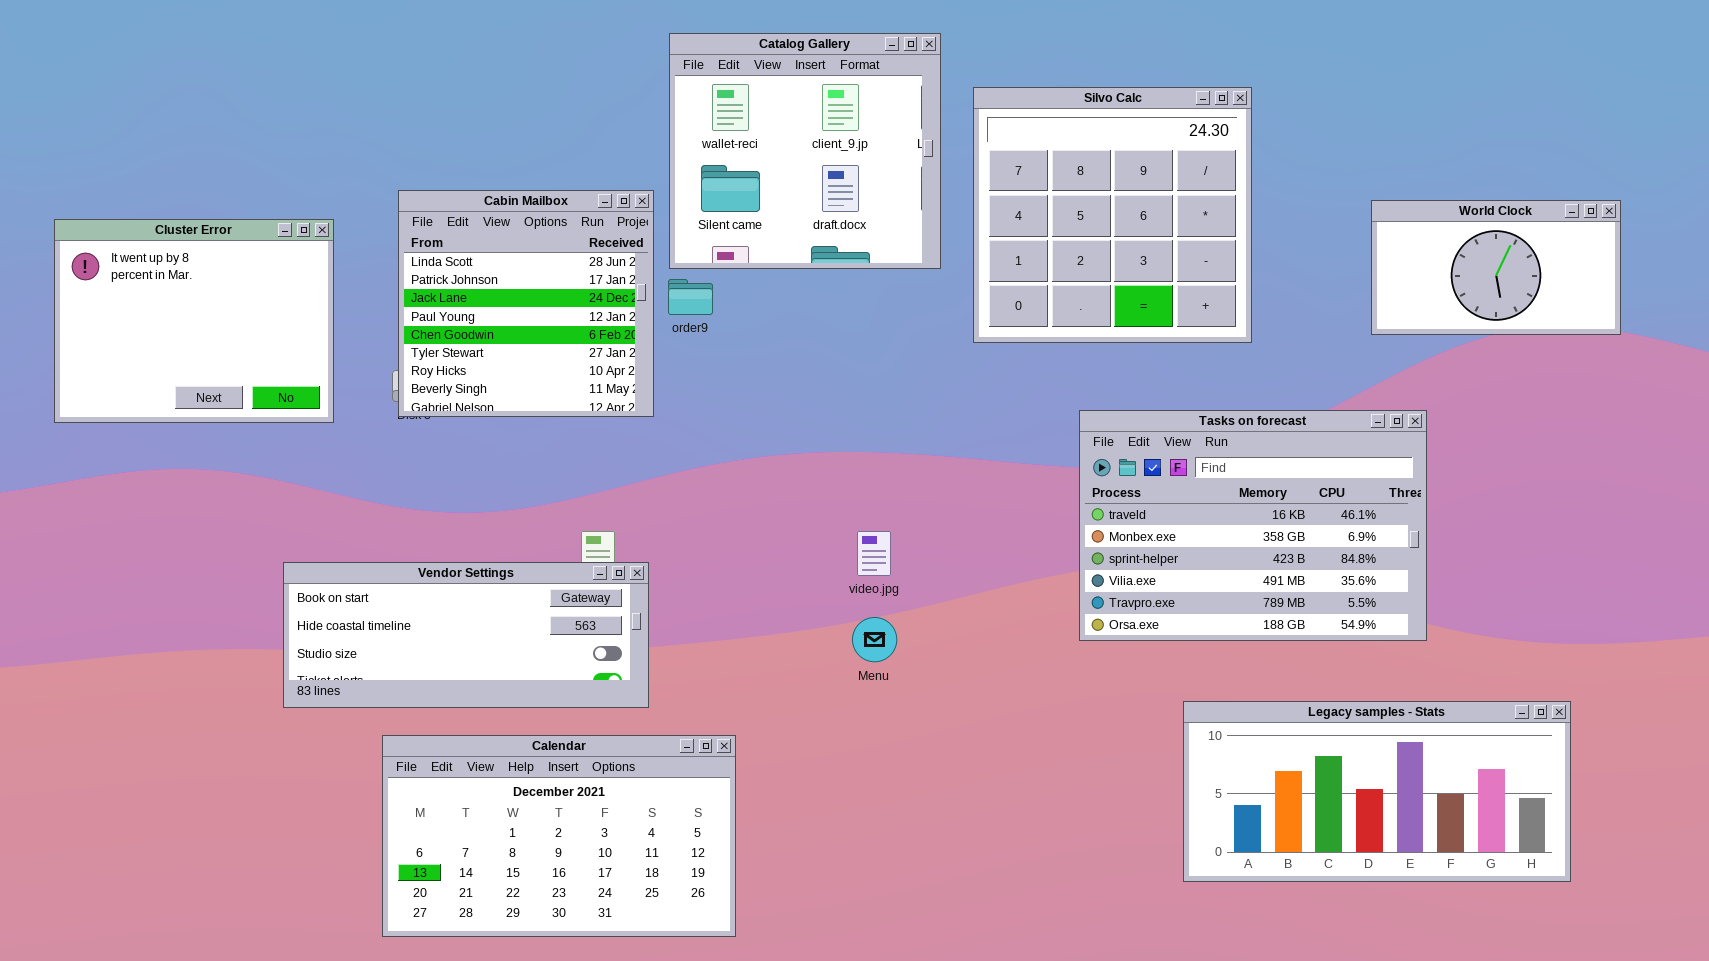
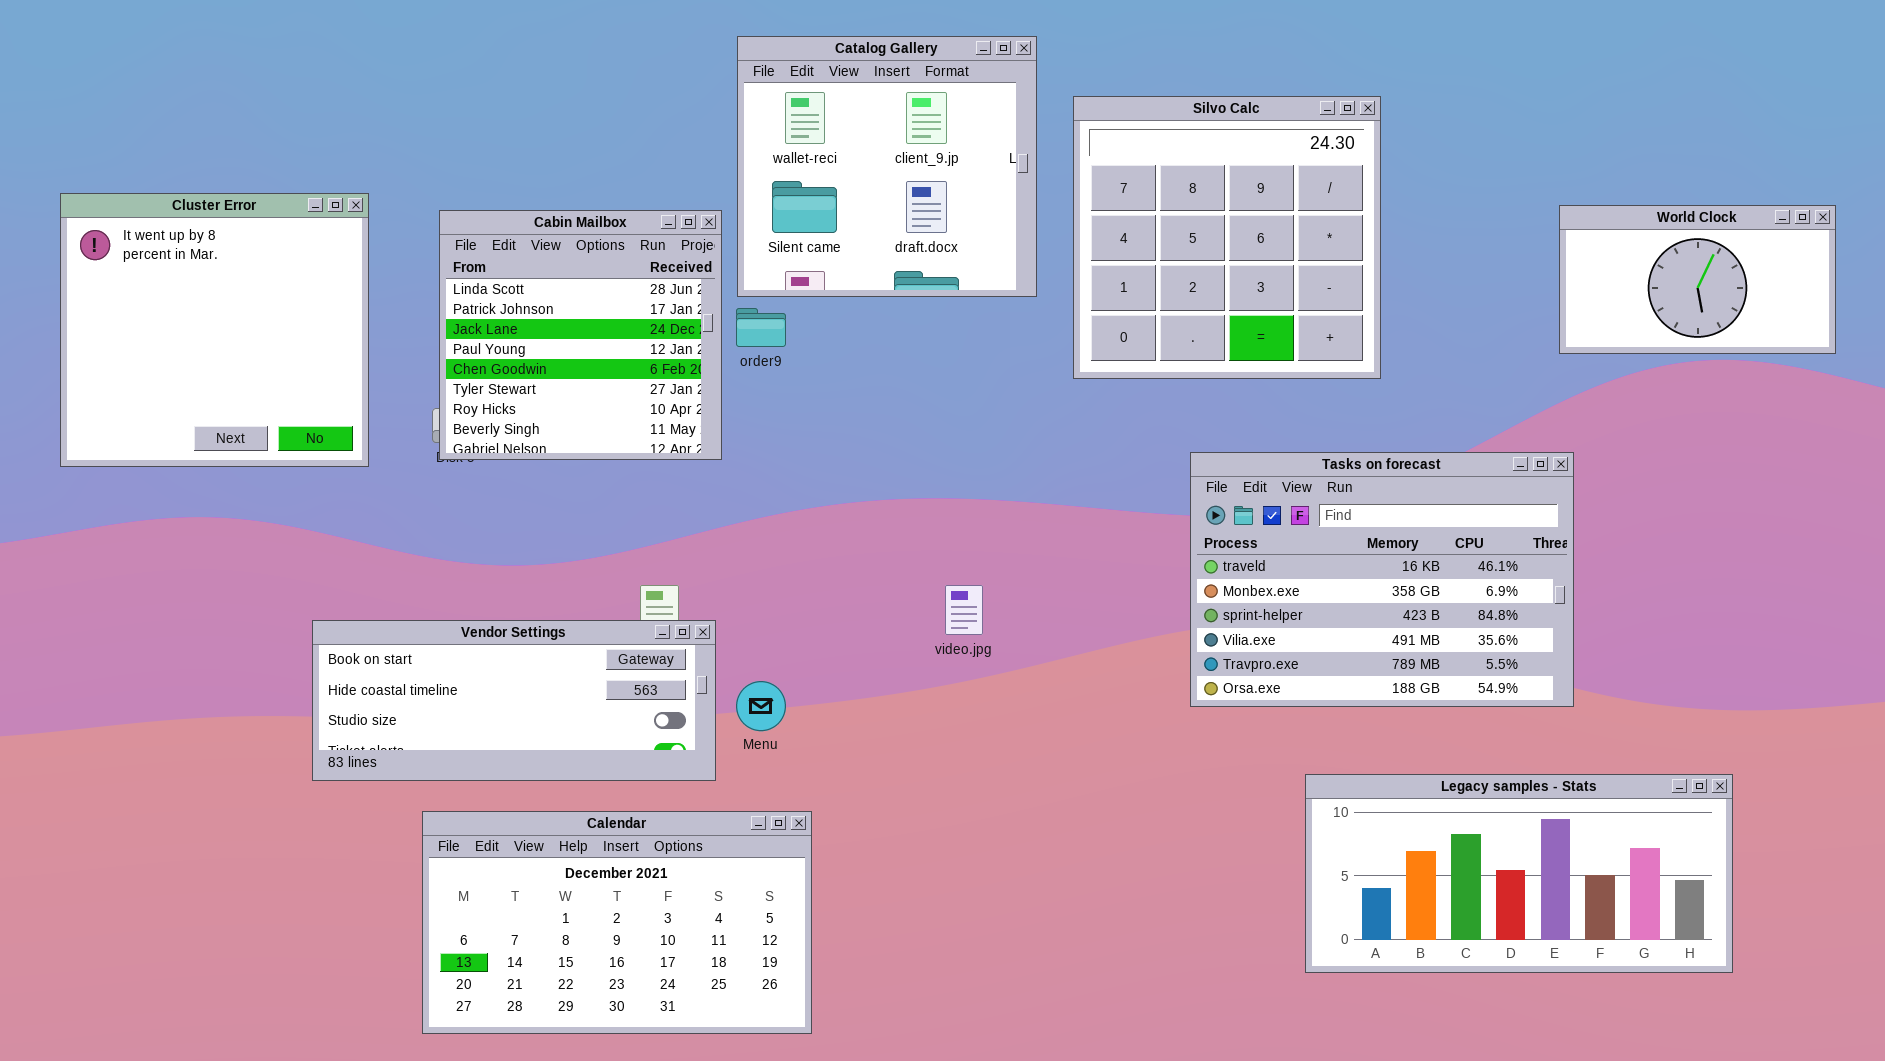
World Clock: [1371,200,1621,335] -> [1559,205,1836,354], moved
Cluster Error: [54,219,334,423] -> [60,193,369,467], resized
Menu: [852,617,897,662] -> [736,681,786,731], moved

